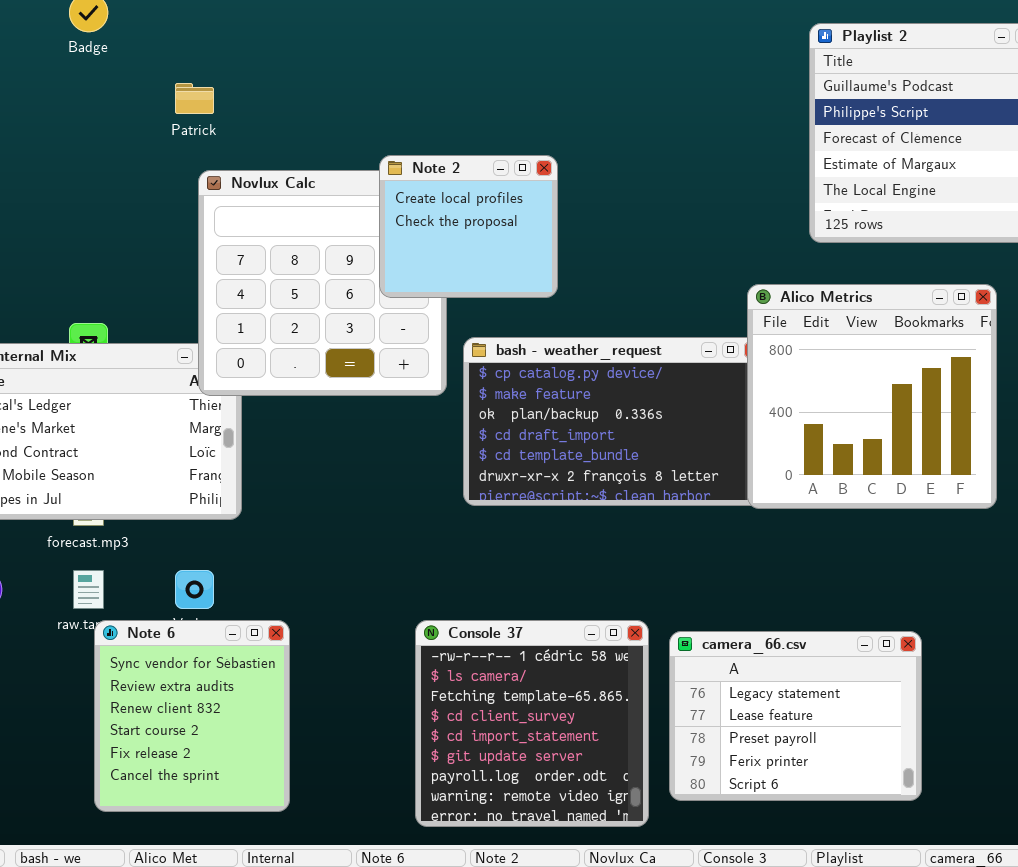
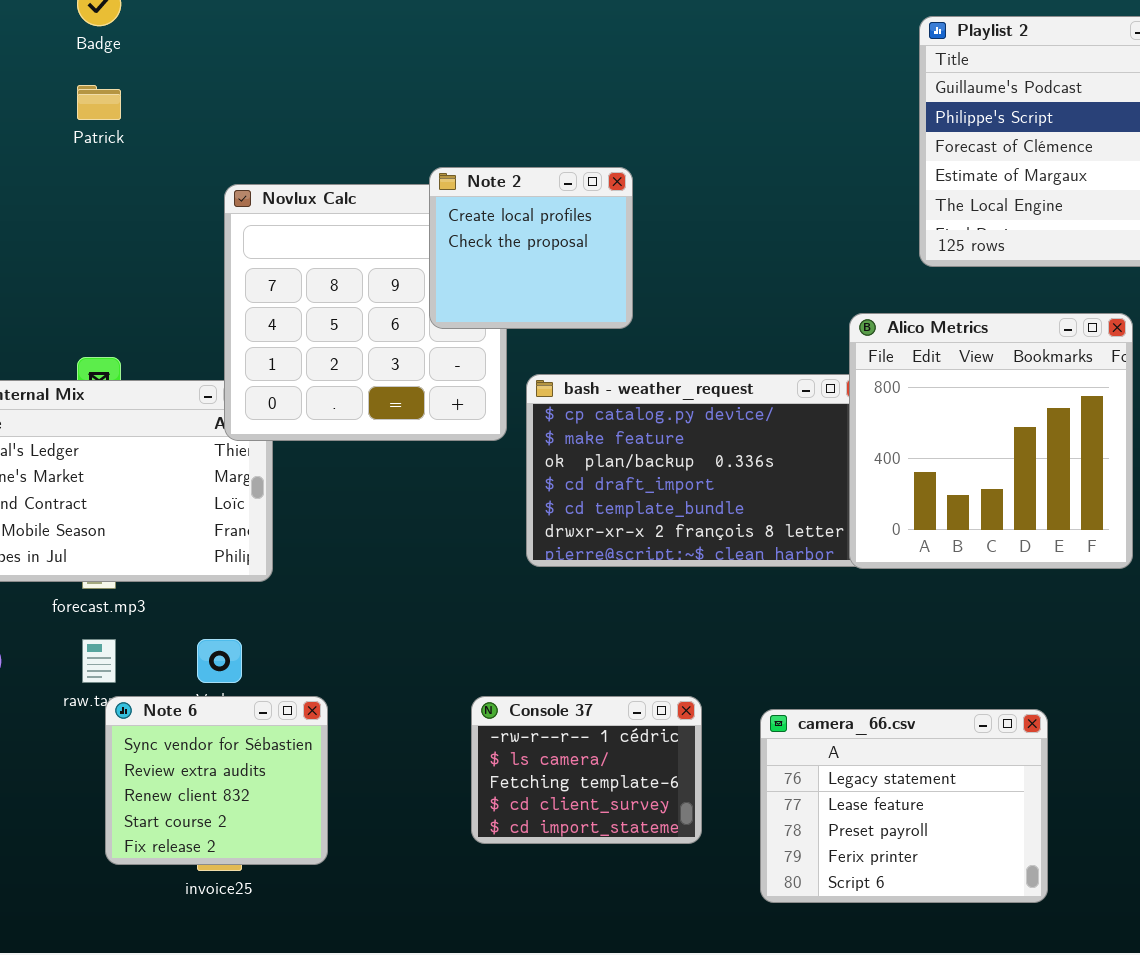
Patrick: [175,83,214,114] -> [77,85,121,120], moved
Note 6: [94,620,290,812] -> [105,696,328,865], resized
Console 37: [415,620,649,827] -> [471,696,702,844], resized

